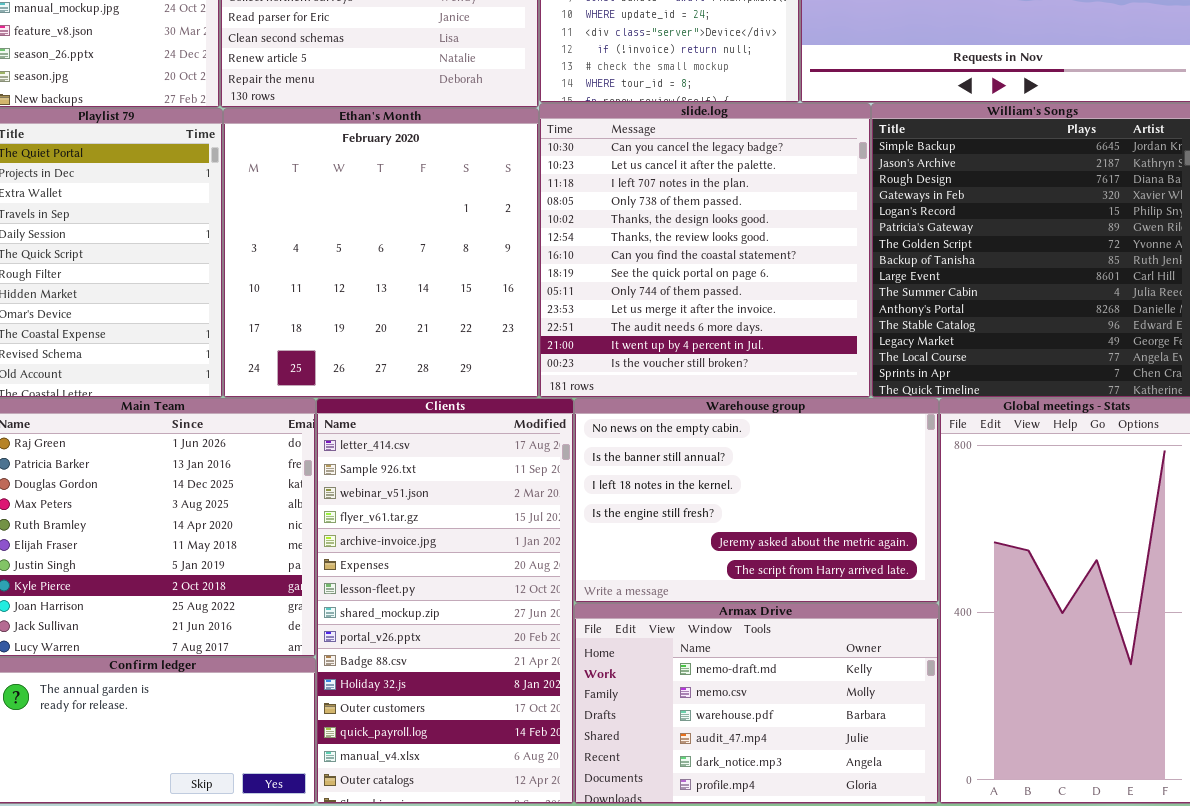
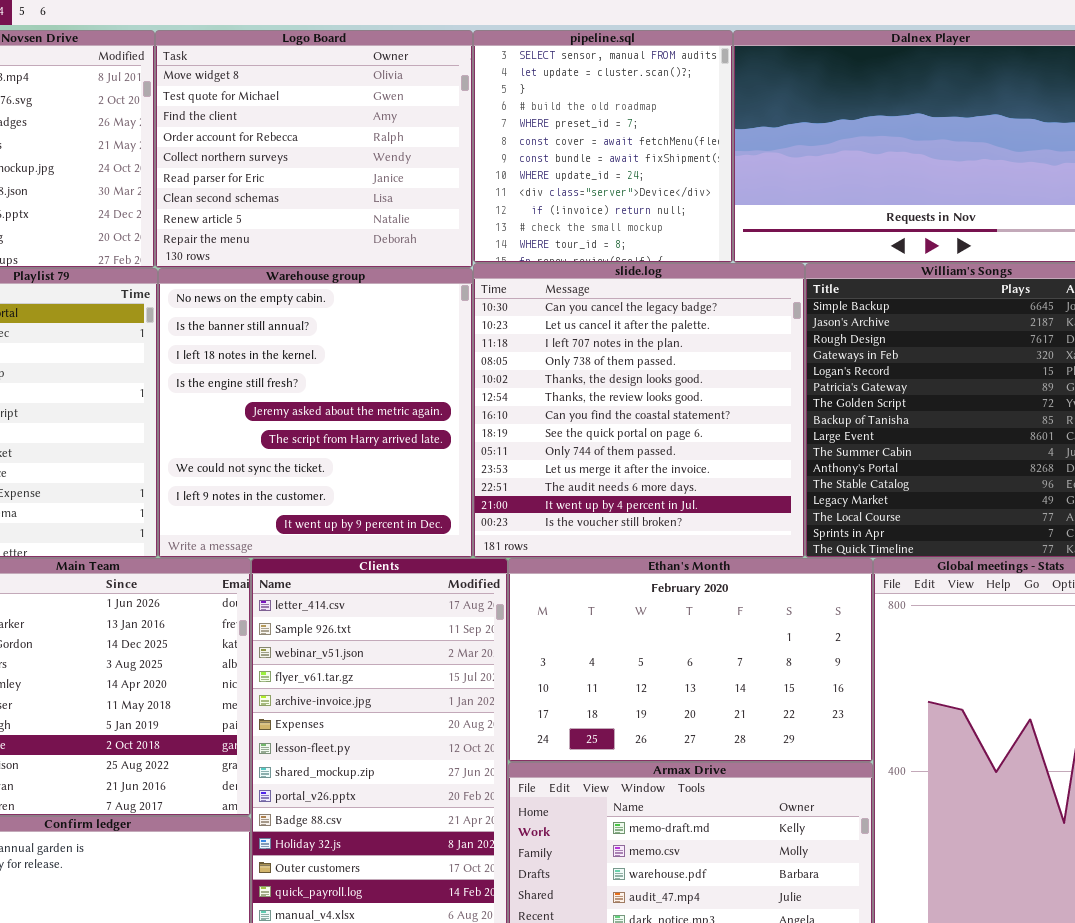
Ethan's Month: [223,108,539,398] -> [508,558,873,762], moved, resized
Warehouse group: [574,398,939,603] -> [158,268,473,558], moved, resized

